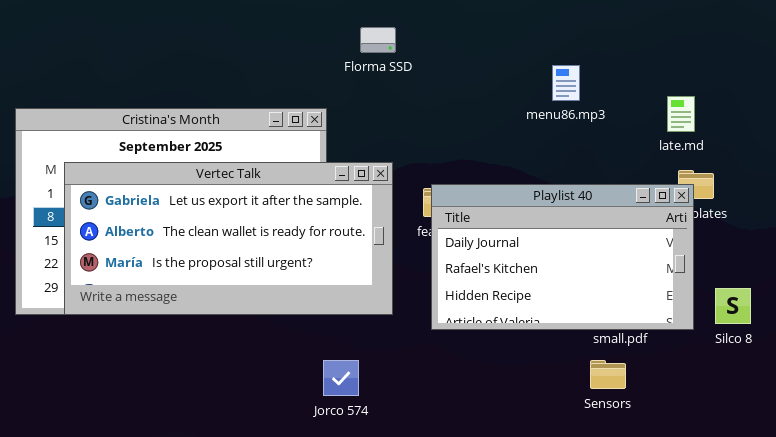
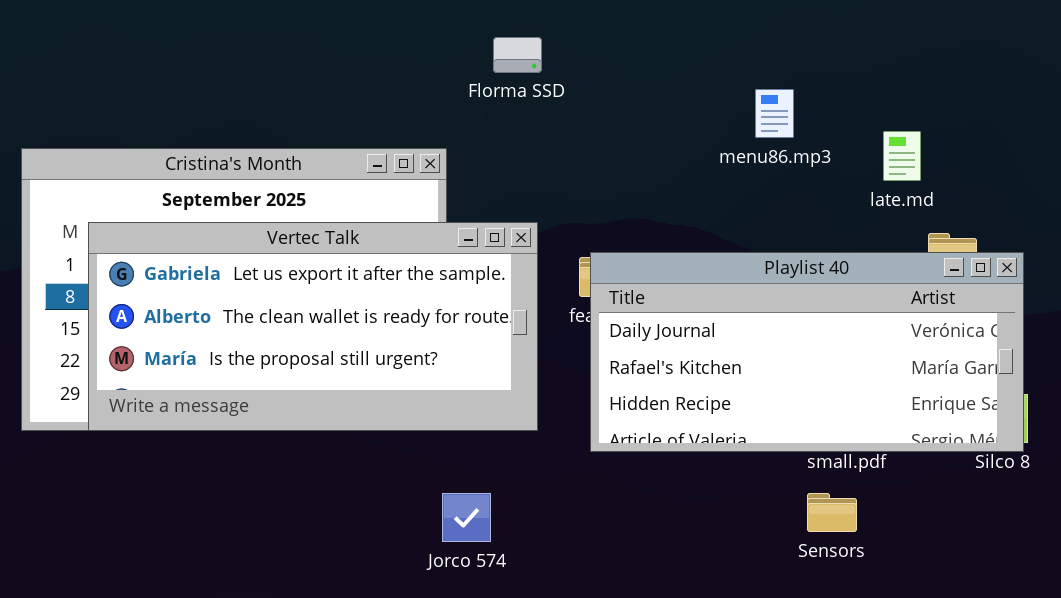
late.md: [667,96,695,132] -> [883,131,921,181], moved
Playlist 40: [431,184,694,330] -> [590,252,1024,452], resized

